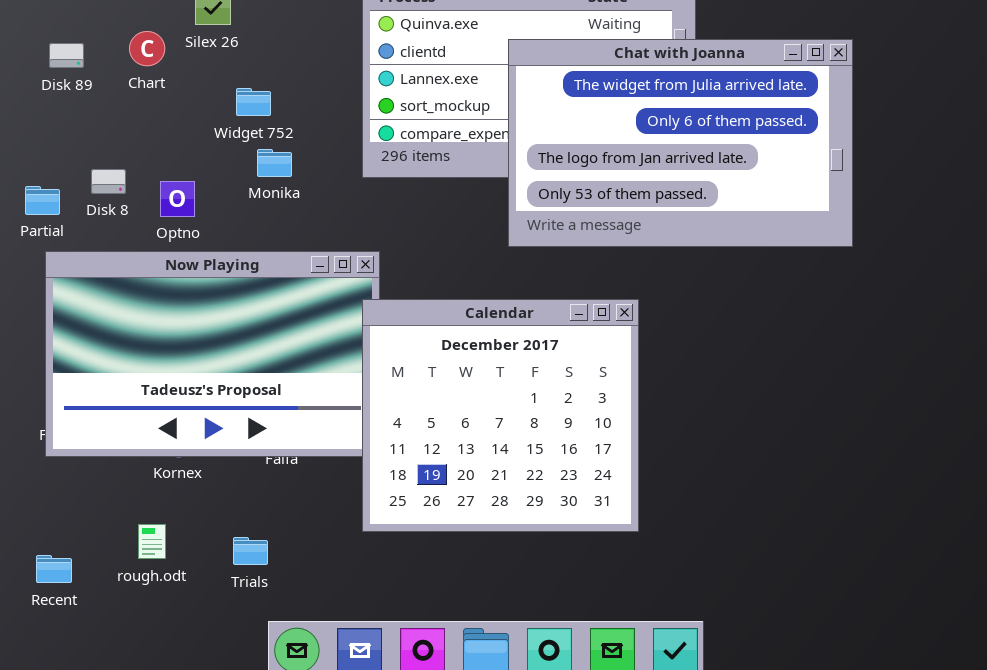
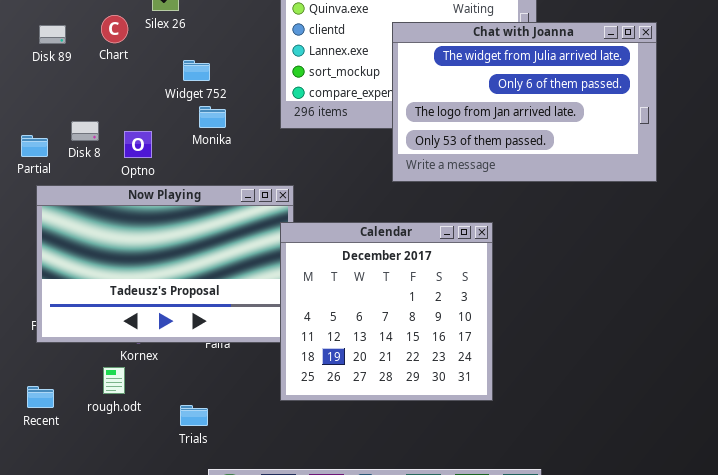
rough.odt: [138,524,166,559] -> [103,367,125,394], moved
Recent: [36,555,72,583] -> [27,386,54,408], moved

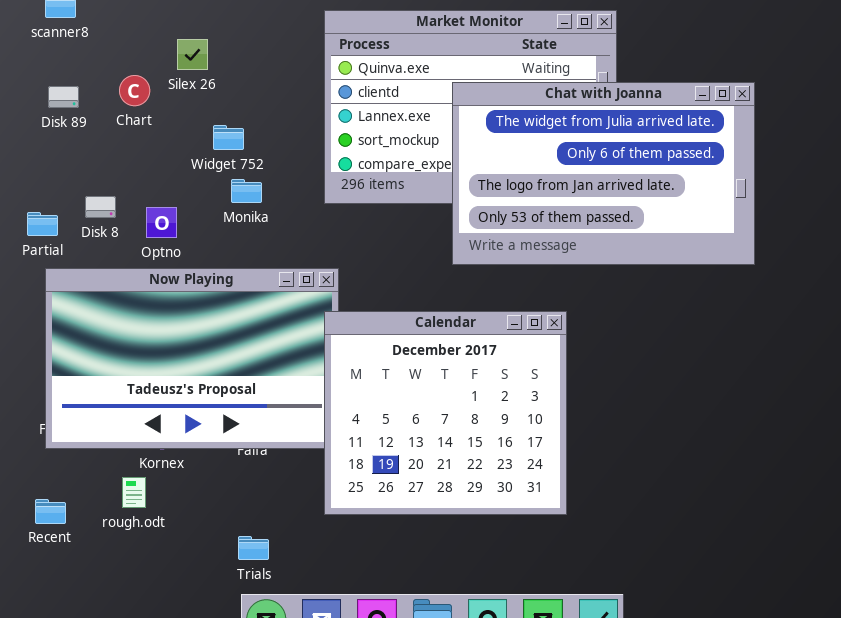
Trials: [180,405,208,426] -> [238,536,269,560], moved

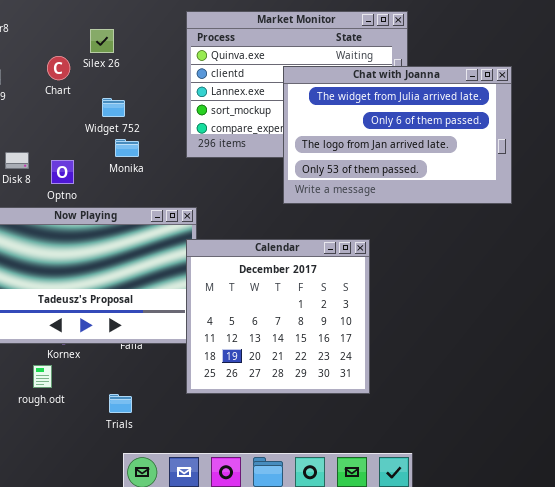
Silex 26: [177,39,208,70] -> [90,29,114,53], moved
Chart: [119,75,150,106] -> [47,56,70,80], moved
Trials: [238,536,269,560] -> [109,394,132,413], moved

